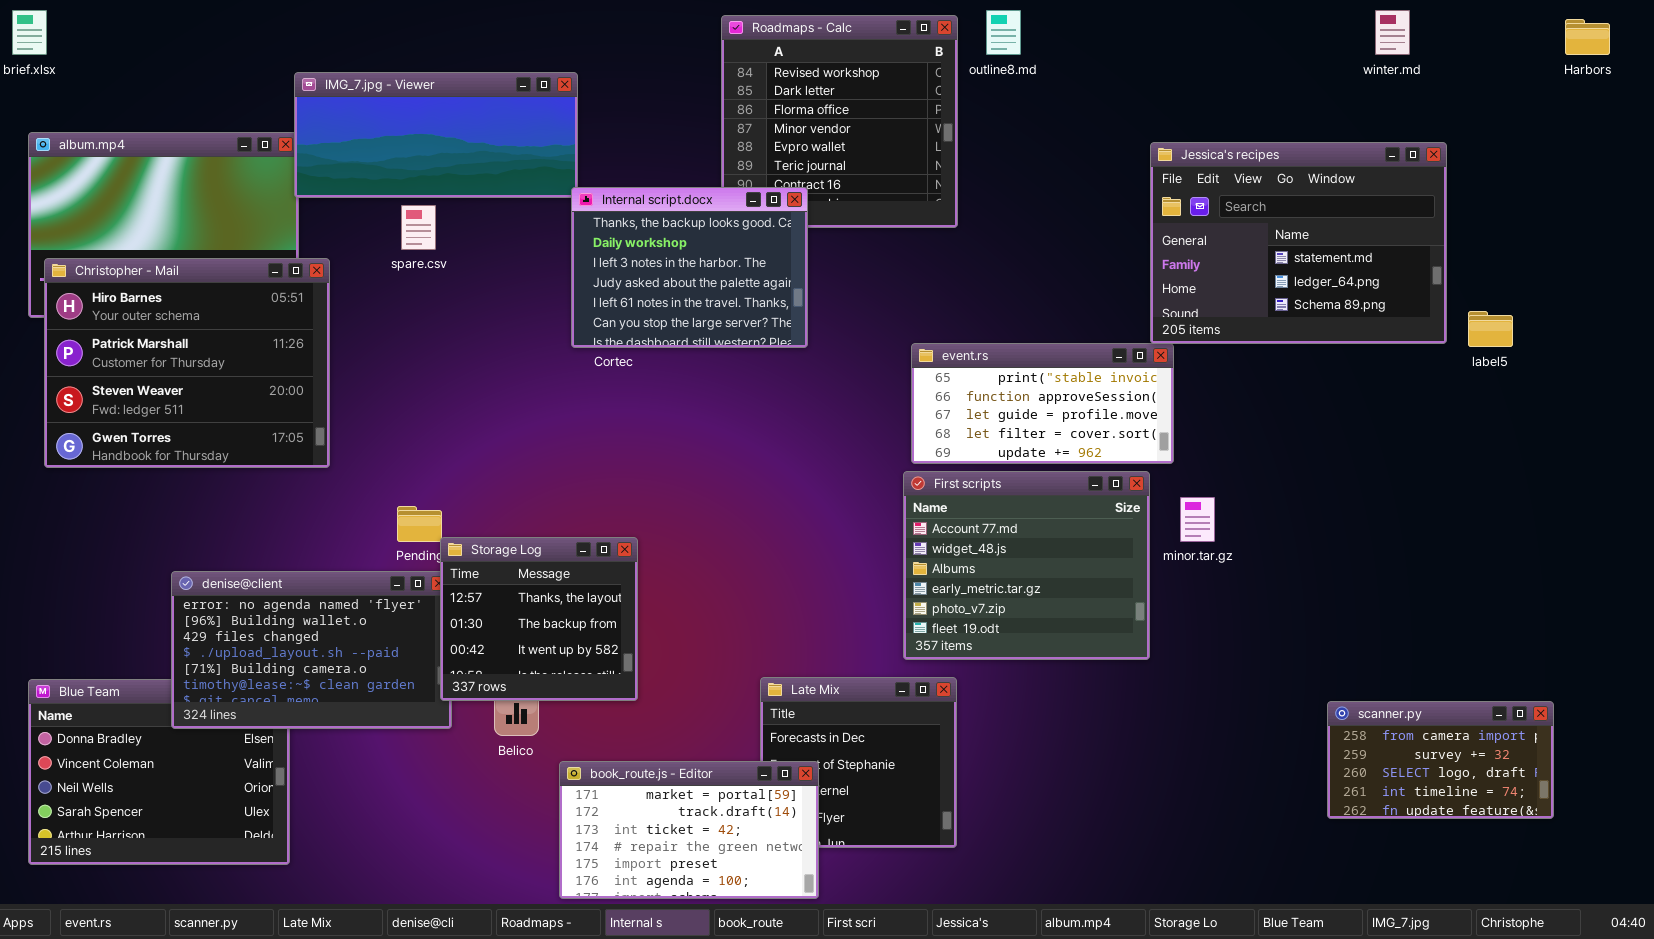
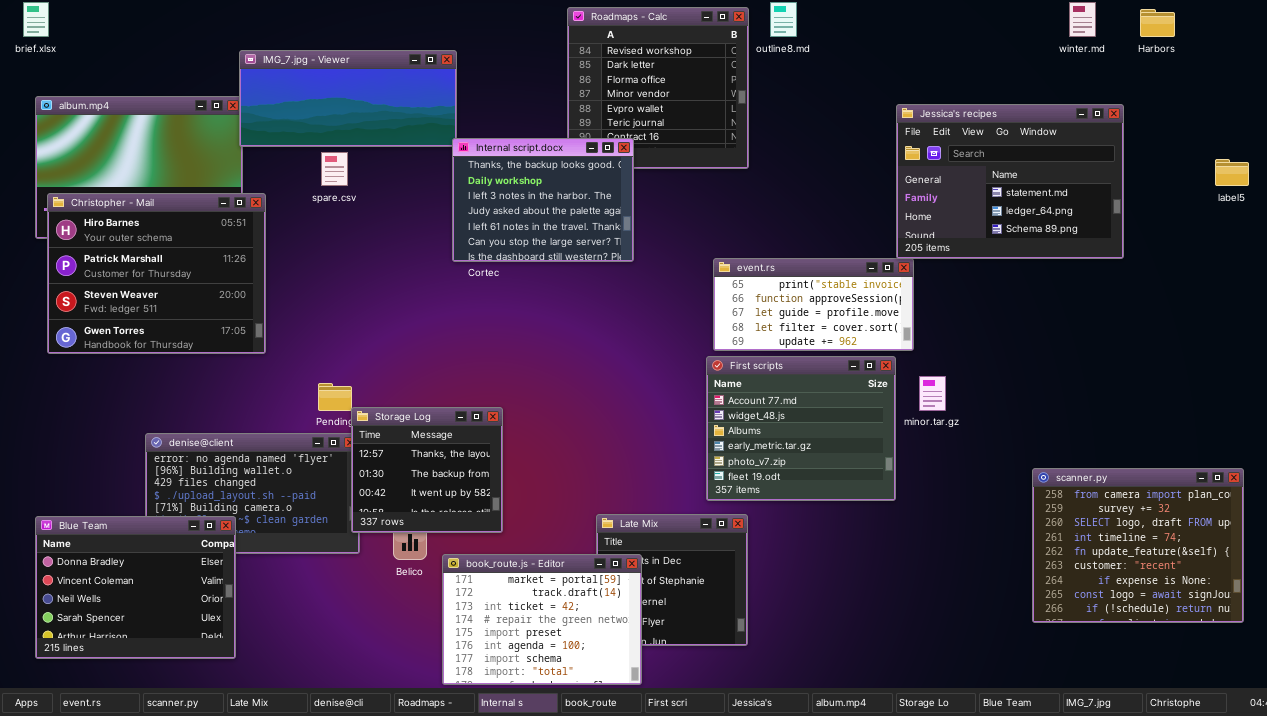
Harbors: [1565,19,1610,55] -> [1140,9,1175,37], moved
label5: [1468,311,1513,347] -> [1215,159,1249,186], moved
Blue Team: [28,679,290,865] -> [35,516,236,659], raised
scanner.py: [1327,701,1554,819] -> [1032,468,1244,623], resized
book_route.js - Editor: [559,761,819,899] -> [442,554,642,685], resized

